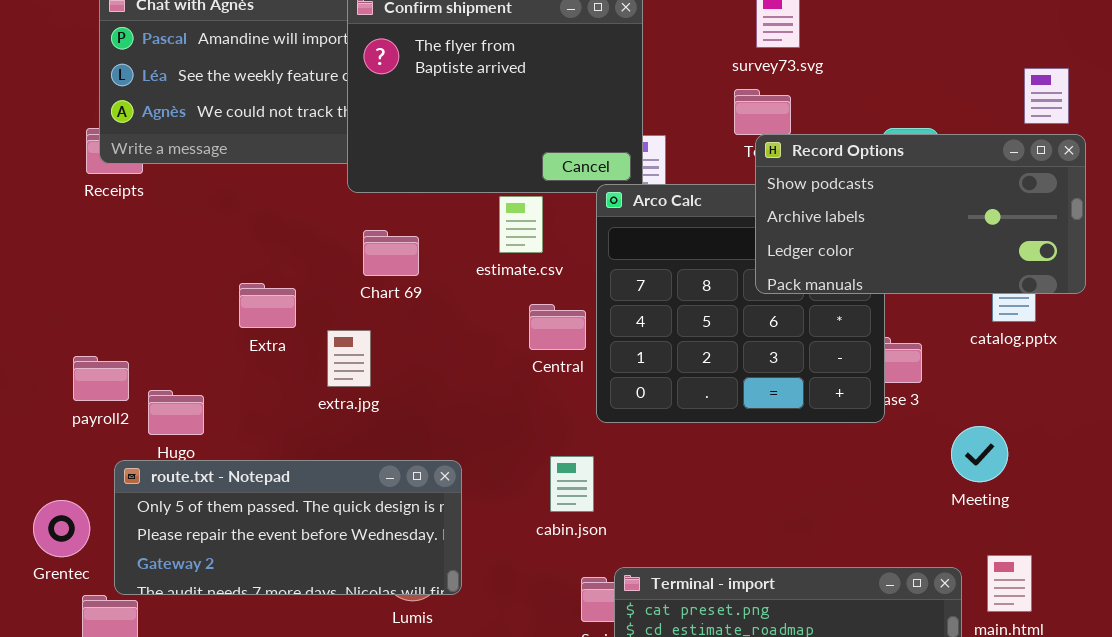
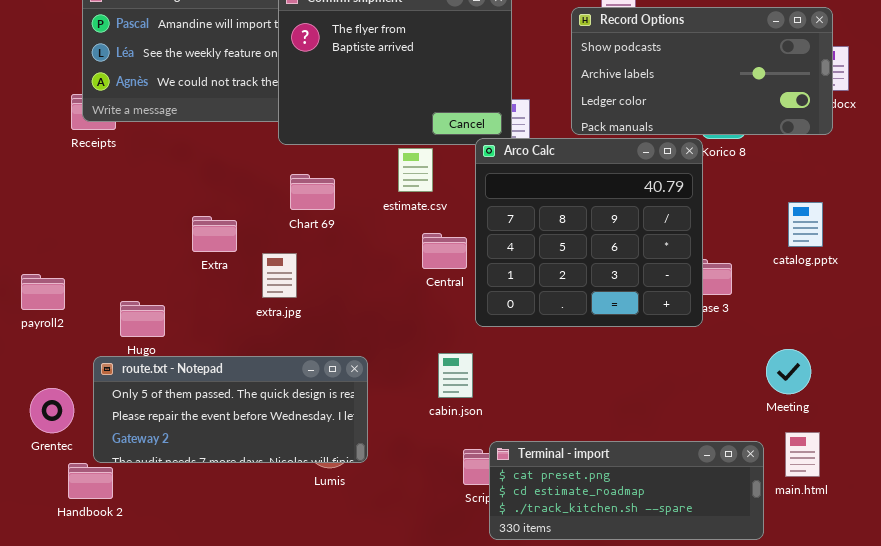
Record Options: [755,134,1086,294] -> [571,7,833,135], moved
payroll2: [73,356,129,401] -> [21,274,65,310], moved
Meeting: [951,426,1008,482] -> [766,349,811,394], moved

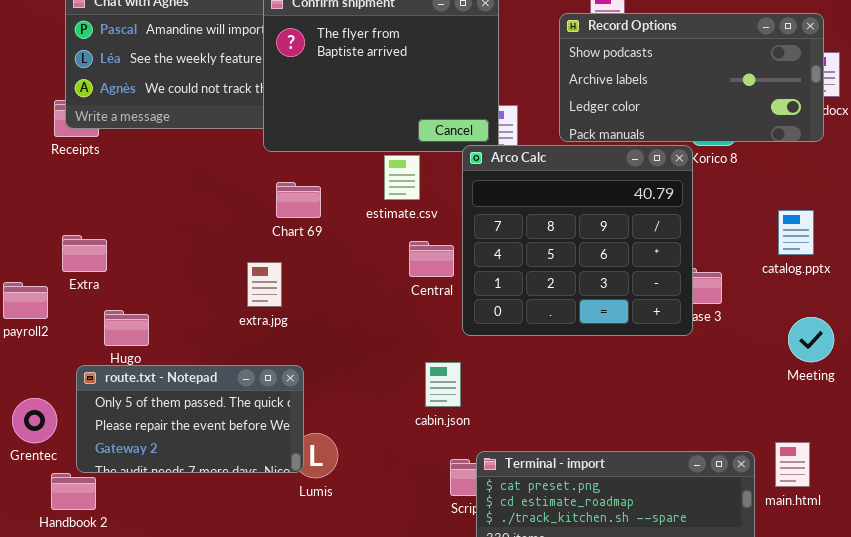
Extra: [192,216,237,252] -> [62,235,107,272], moved
Meeting: [766,349,811,394] -> [788,317,834,362], moved
route.txt - Notepad: [93,356,368,463] -> [76,365,304,473], resized

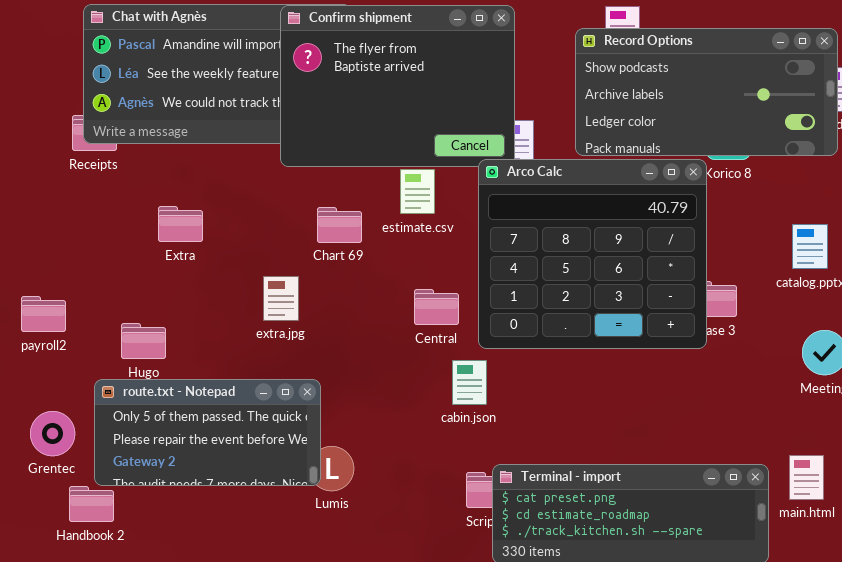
Chart 69: [276,182,321,218] -> [317,207,362,243], moved
Extra: [62,235,107,272] -> [158,206,203,242], moved
Central: [409,241,454,277] -> [414,289,459,325], moved
cabin.json: [425,362,461,407] -> [452,360,487,405], moved

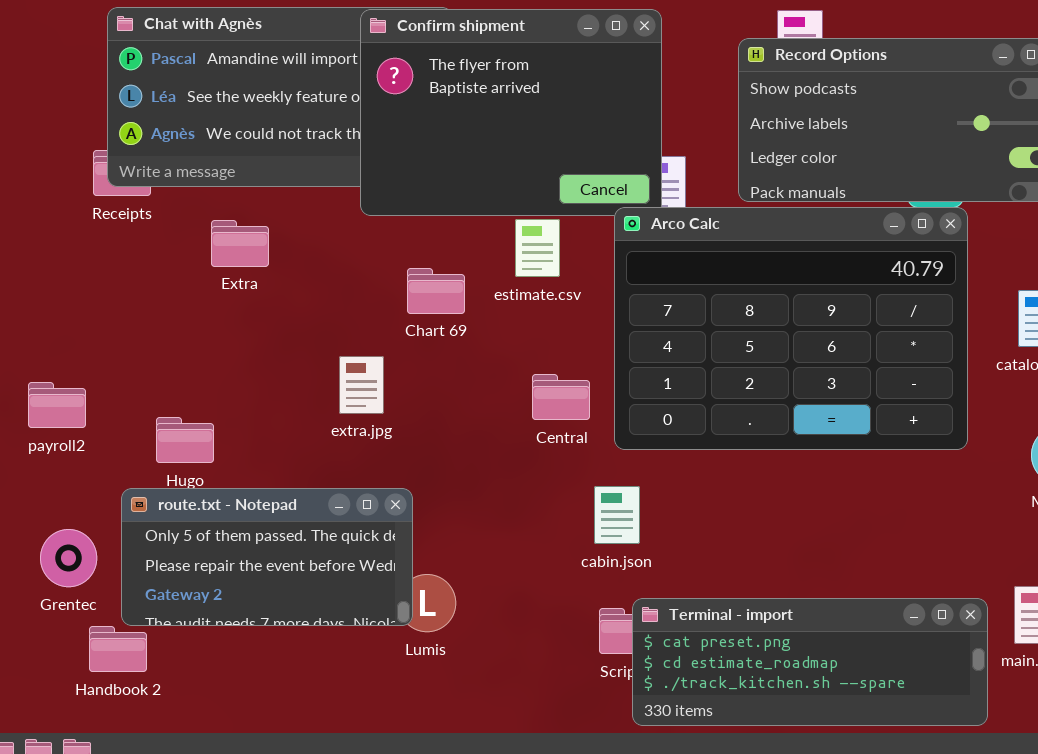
Arco Calc: [478,159,707,349] -> [614,207,968,450], resized
Extra: [158,206,203,242] -> [211,220,269,267], moved
cabin.json: [452,360,487,405] -> [594,486,640,544], moved

